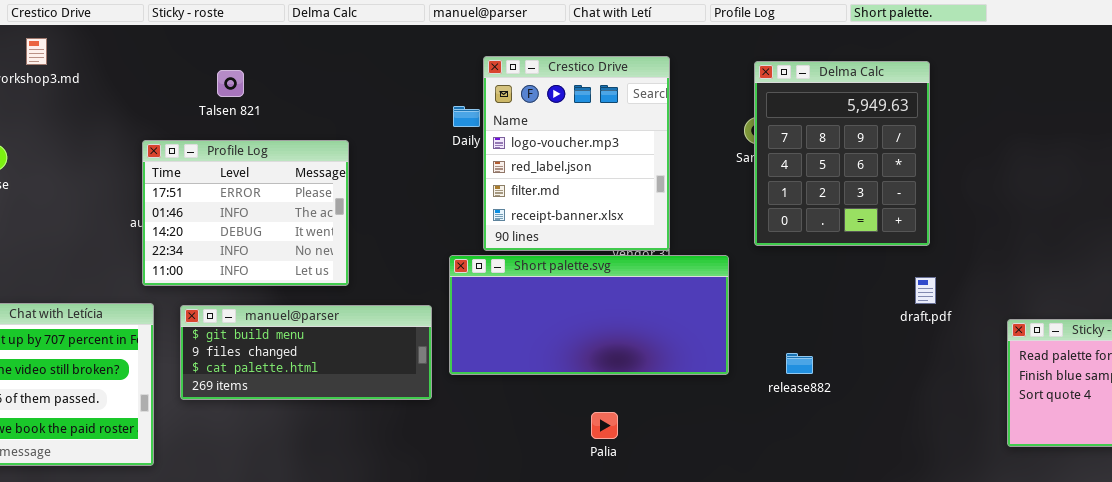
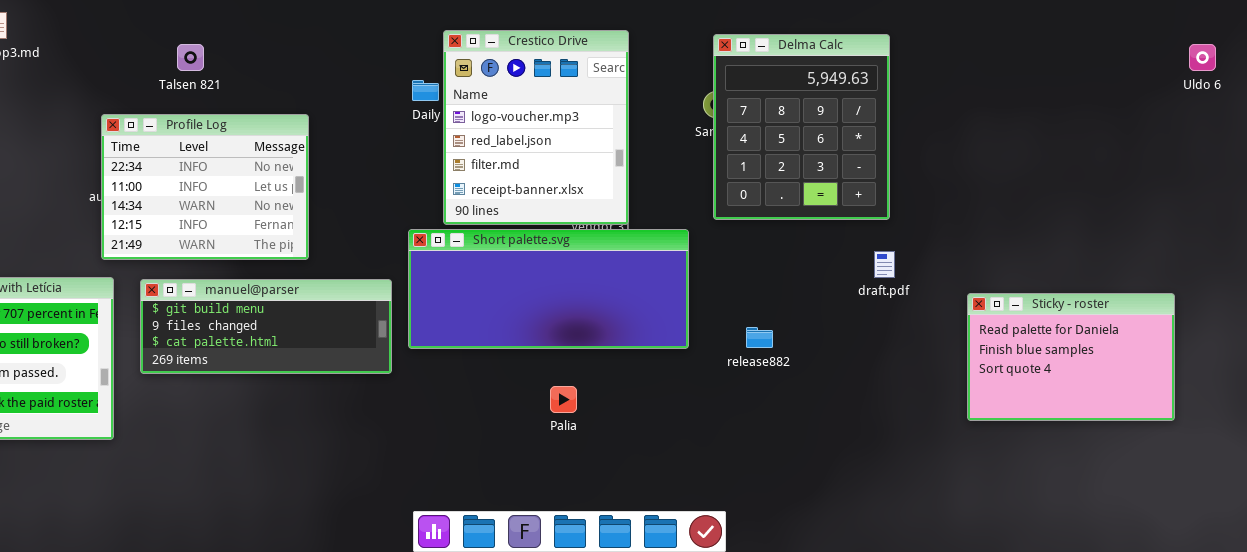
Profile Log: [142,140,349,286] -> [101,114,309,260], scrolled down 3 rows

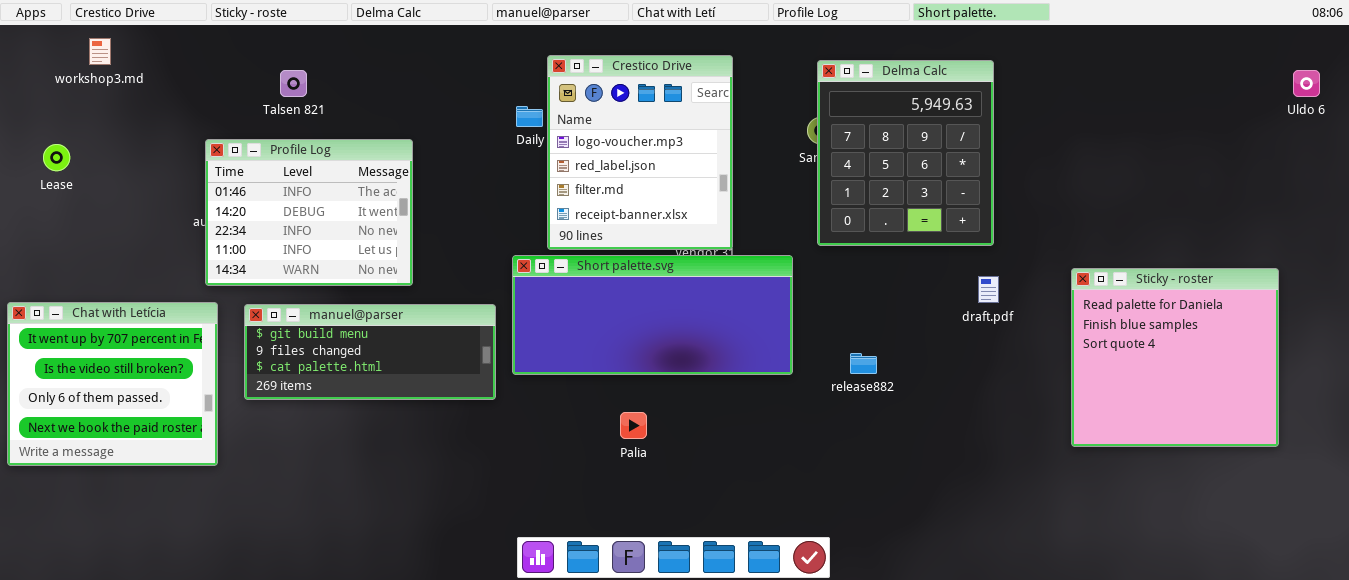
Profile Log: [101,114,309,260] -> [205,139,413,286], scrolled up 2 rows
Sticky - roster: [967,293,1175,421] -> [1071,268,1279,447], resized
Palia: [550,386,577,413] -> [620,412,647,439], moved

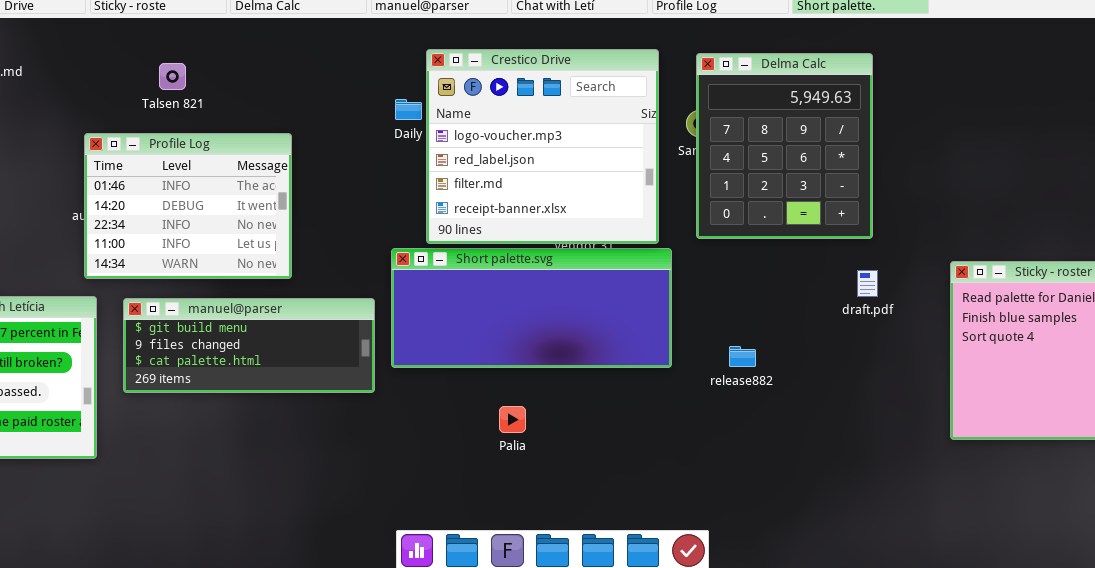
Crestico Drive: [547,55,733,250] -> [426,49,659,244], resized

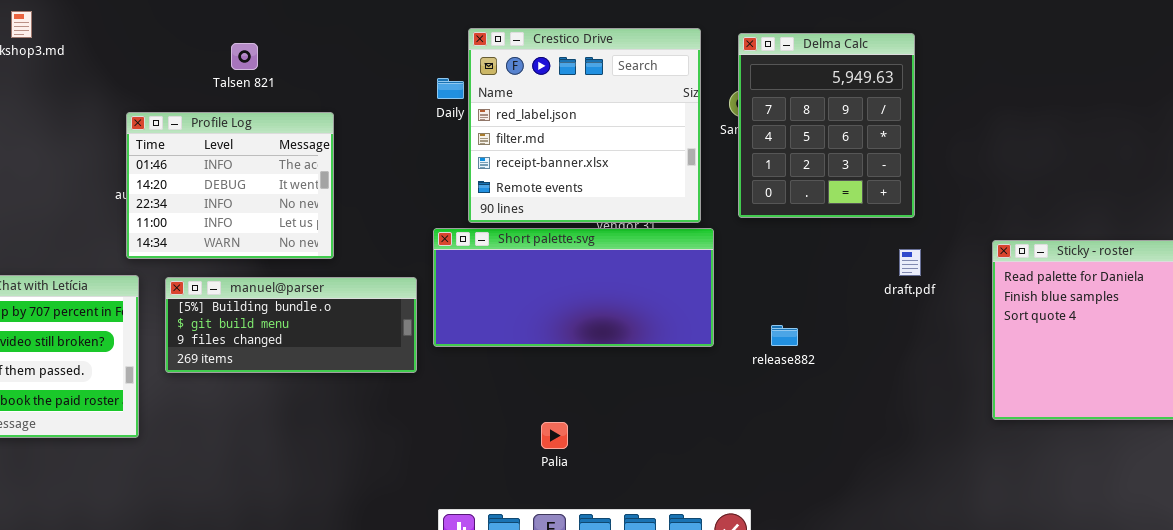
Crestico Drive: [426,49,659,244] -> [468,28,701,223], scrolled down 1 row
Talsen 821: [159,63,186,90] -> [231,43,258,70], moved
manuel@parser: [123,298,375,393] -> [165,277,417,373], scrolled up 1 row
Palia: [499,406,526,433] -> [541,422,568,449], moved

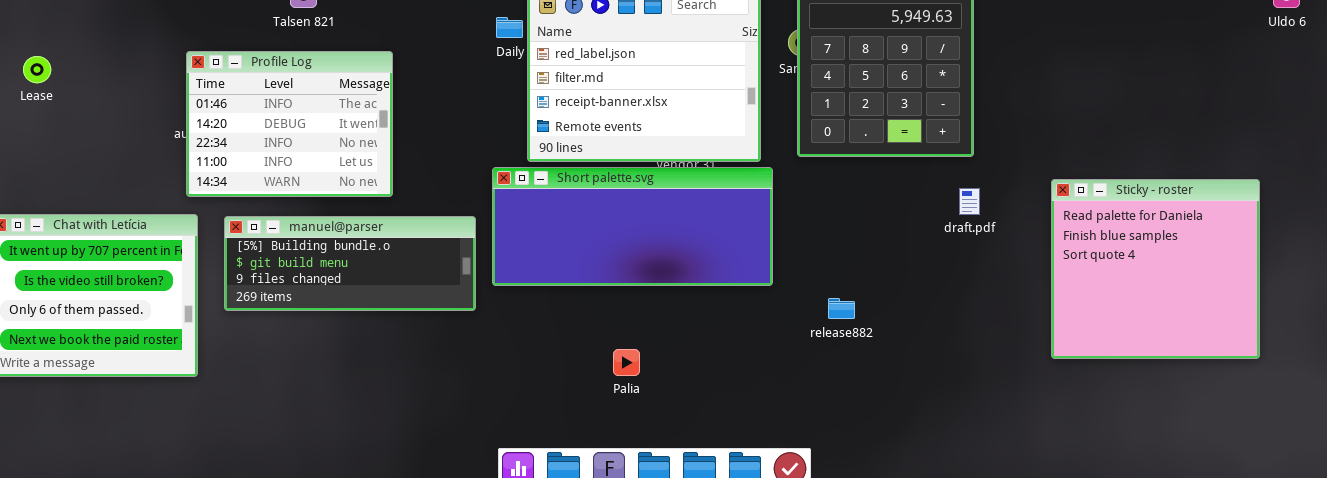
release882: [771,325,798,346] -> [828,298,855,319], moved
Palia: [541,422,568,449] -> [613,349,640,376], moved

